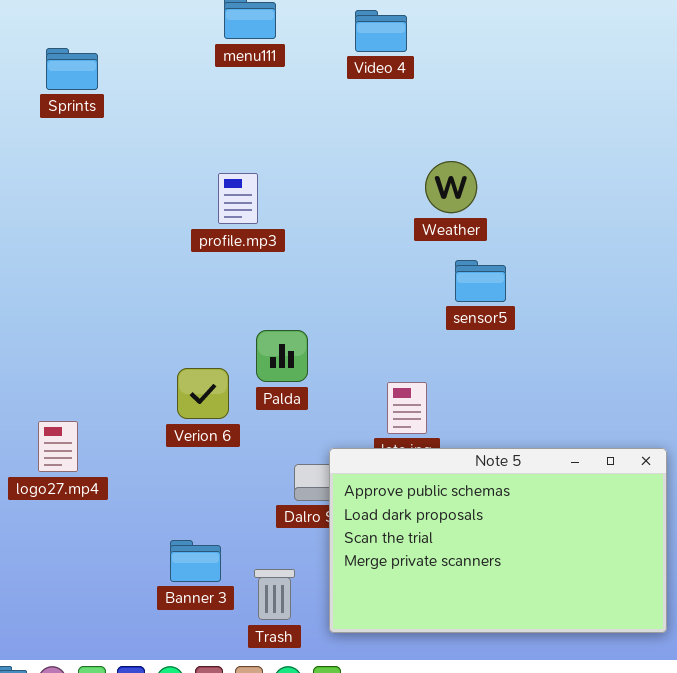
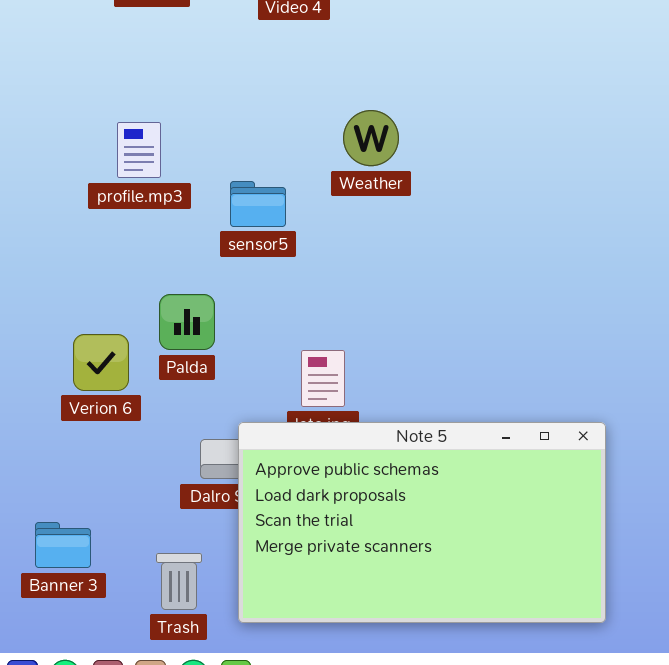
sensor5: [455,260,506,302] -> [230,181,286,227], moved
Banner 3: [170,540,221,582] -> [35,522,91,568], moved

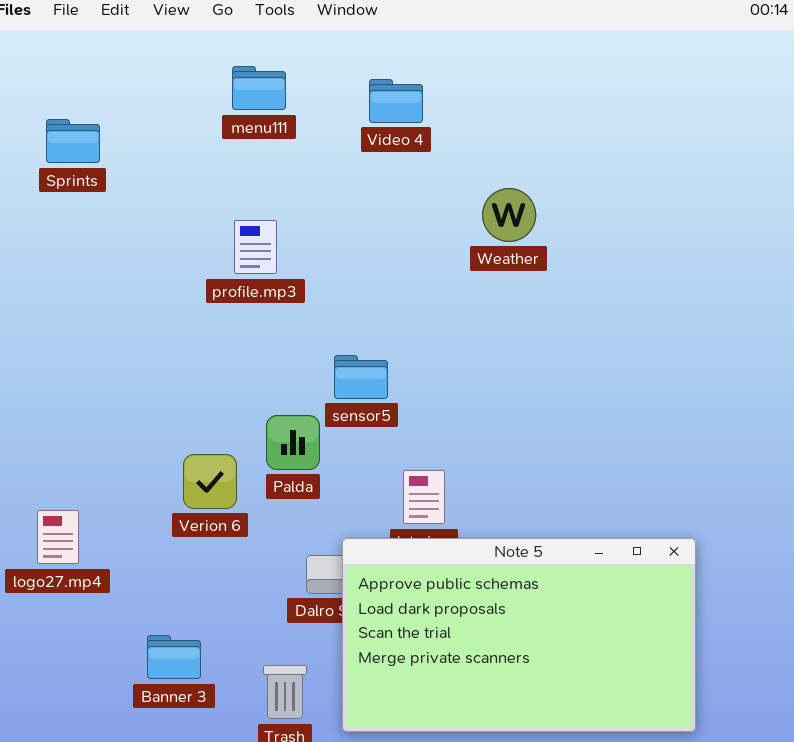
Weather: [343,110,399,166] -> [482,188,536,242], moved
profile.mp3: [117,122,161,178] -> [234,220,277,274], moved
sensor5: [230,181,286,227] -> [334,355,388,399], moved

